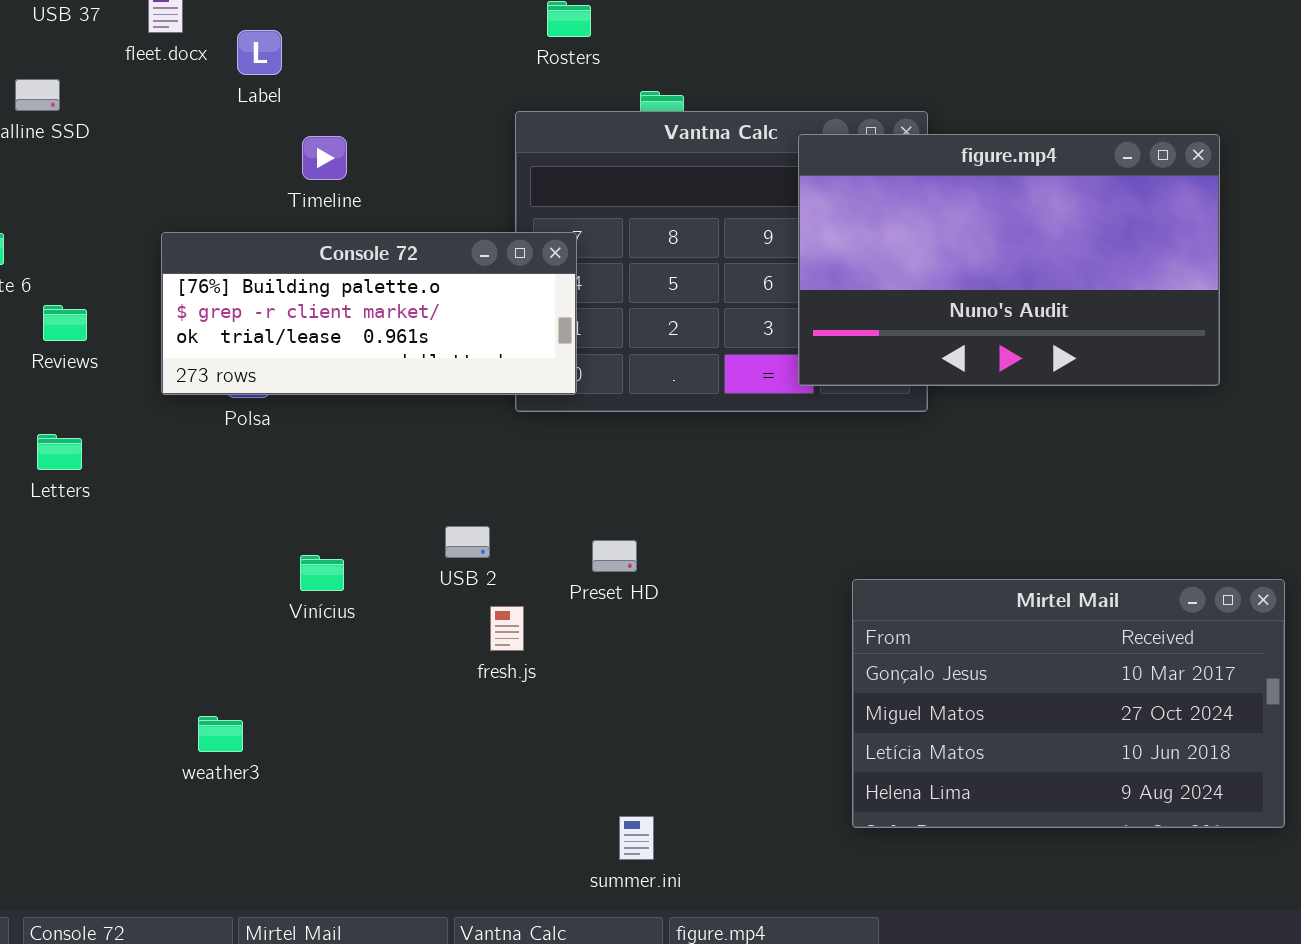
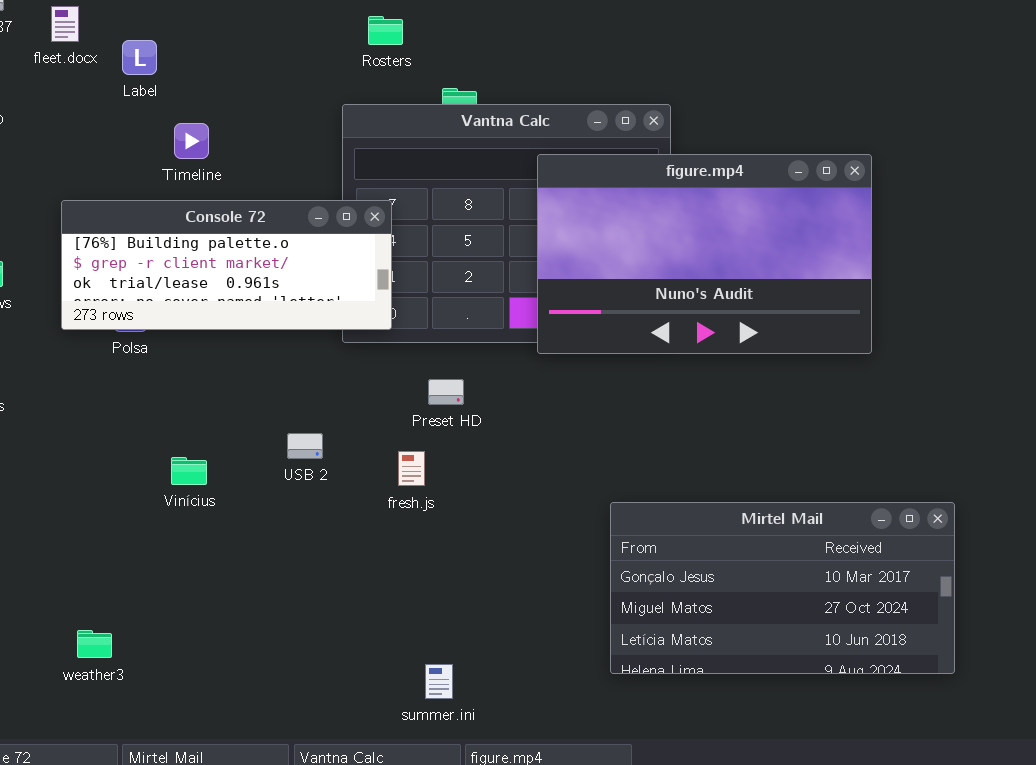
figure.mp4: [798,134,1220,386] -> [537,154,872,354], moved
Preset HD: [592,540,637,572] -> [428,379,464,405], moved
Mirtel Mail: [852,579,1285,828] -> [610,502,955,674], resized
fresh.js: [490,606,524,651] -> [398,451,425,486], moved
weather3: [198,716,243,752] -> [77,630,112,658], moved

